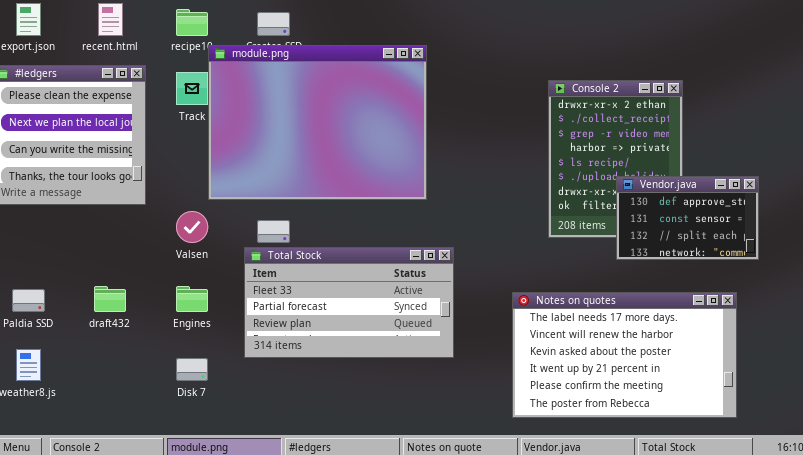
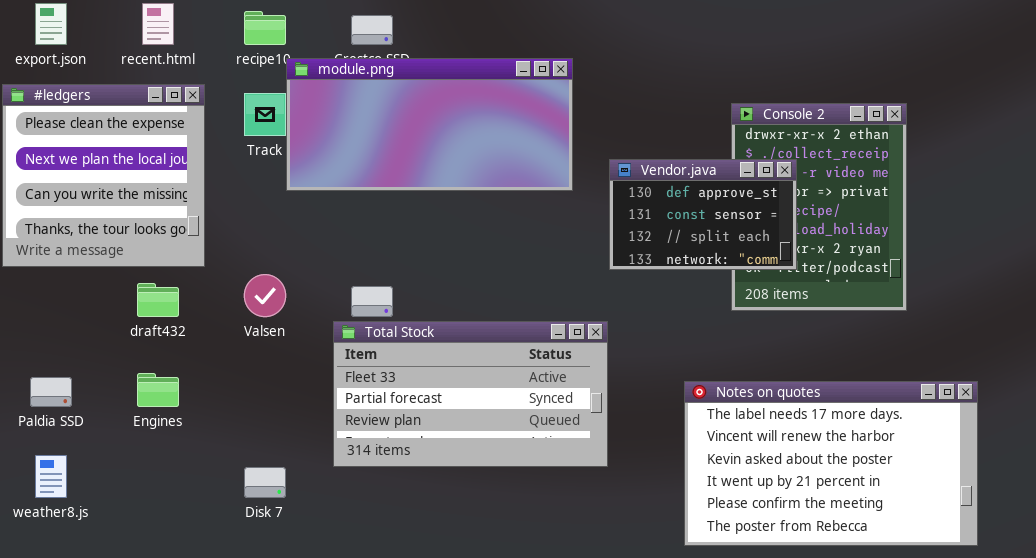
module.png: [208,45,427,200] -> [286,58,573,191], resized
Vendor.java: [616,176,759,260] -> [609,159,797,270], moved
draft432: [94,286,126,312] -> [137,283,179,317], moved
Engines: [176,286,208,312] -> [137,373,179,407], moved

